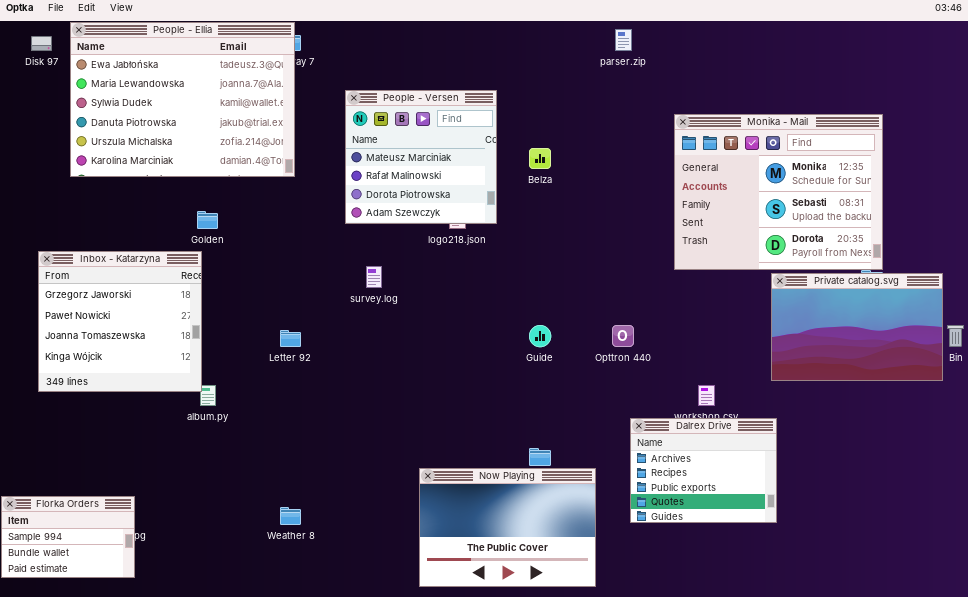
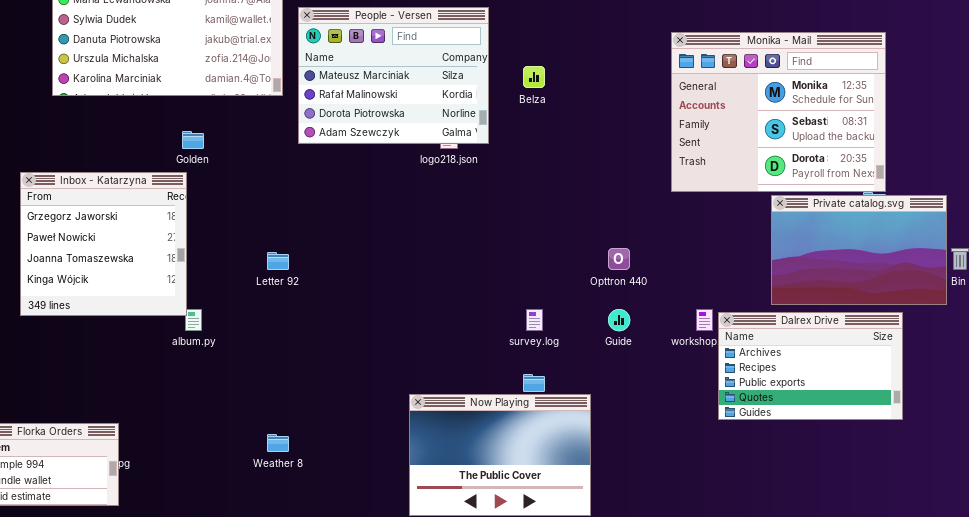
People - Versen: [345,90,497,224] -> [298,7,489,144], resized
survey.log: [366,266,382,288] -> [526,309,543,331], moved
Guide: [529,325,551,347] -> [608,309,630,331], moved
Dalrex Drive: [630,418,777,523] -> [718,312,903,420], moved, resized

